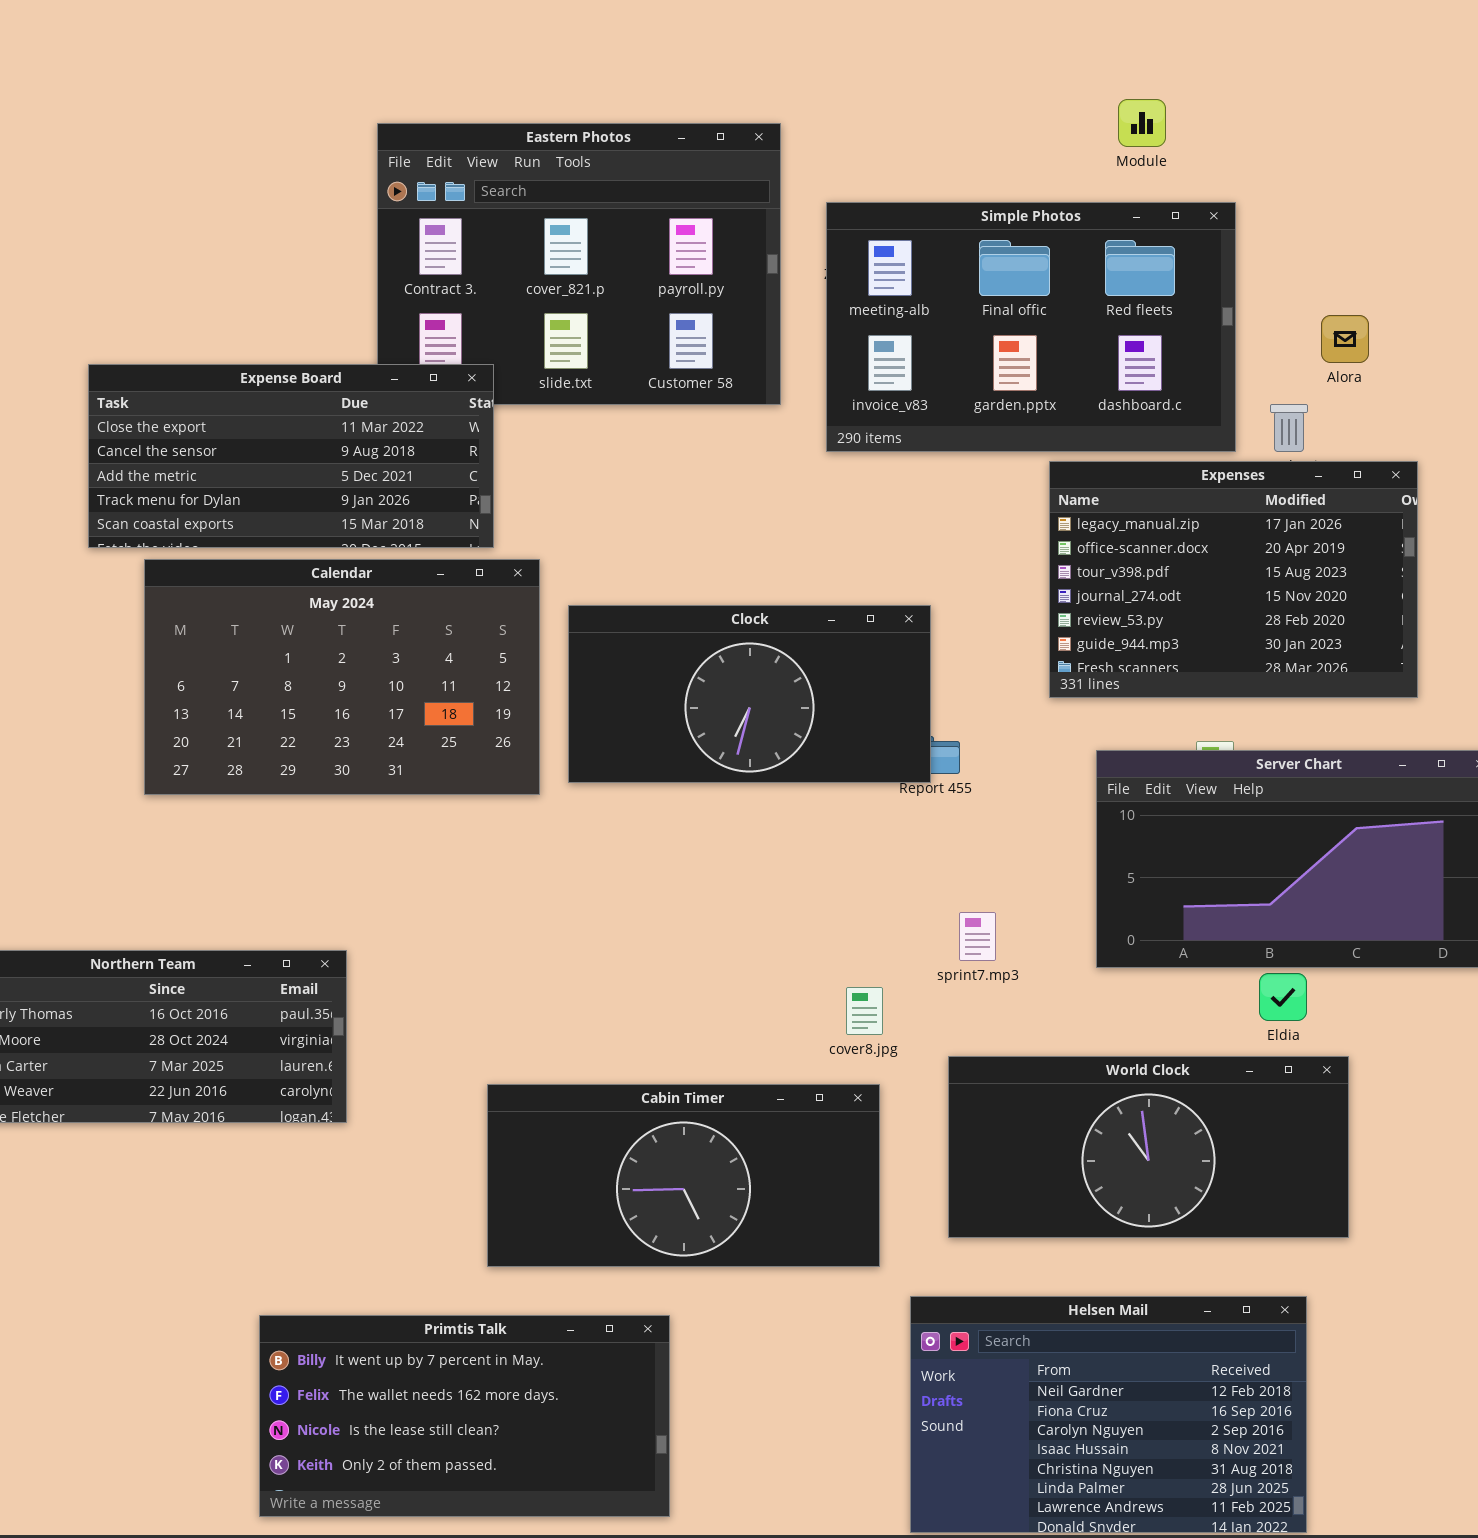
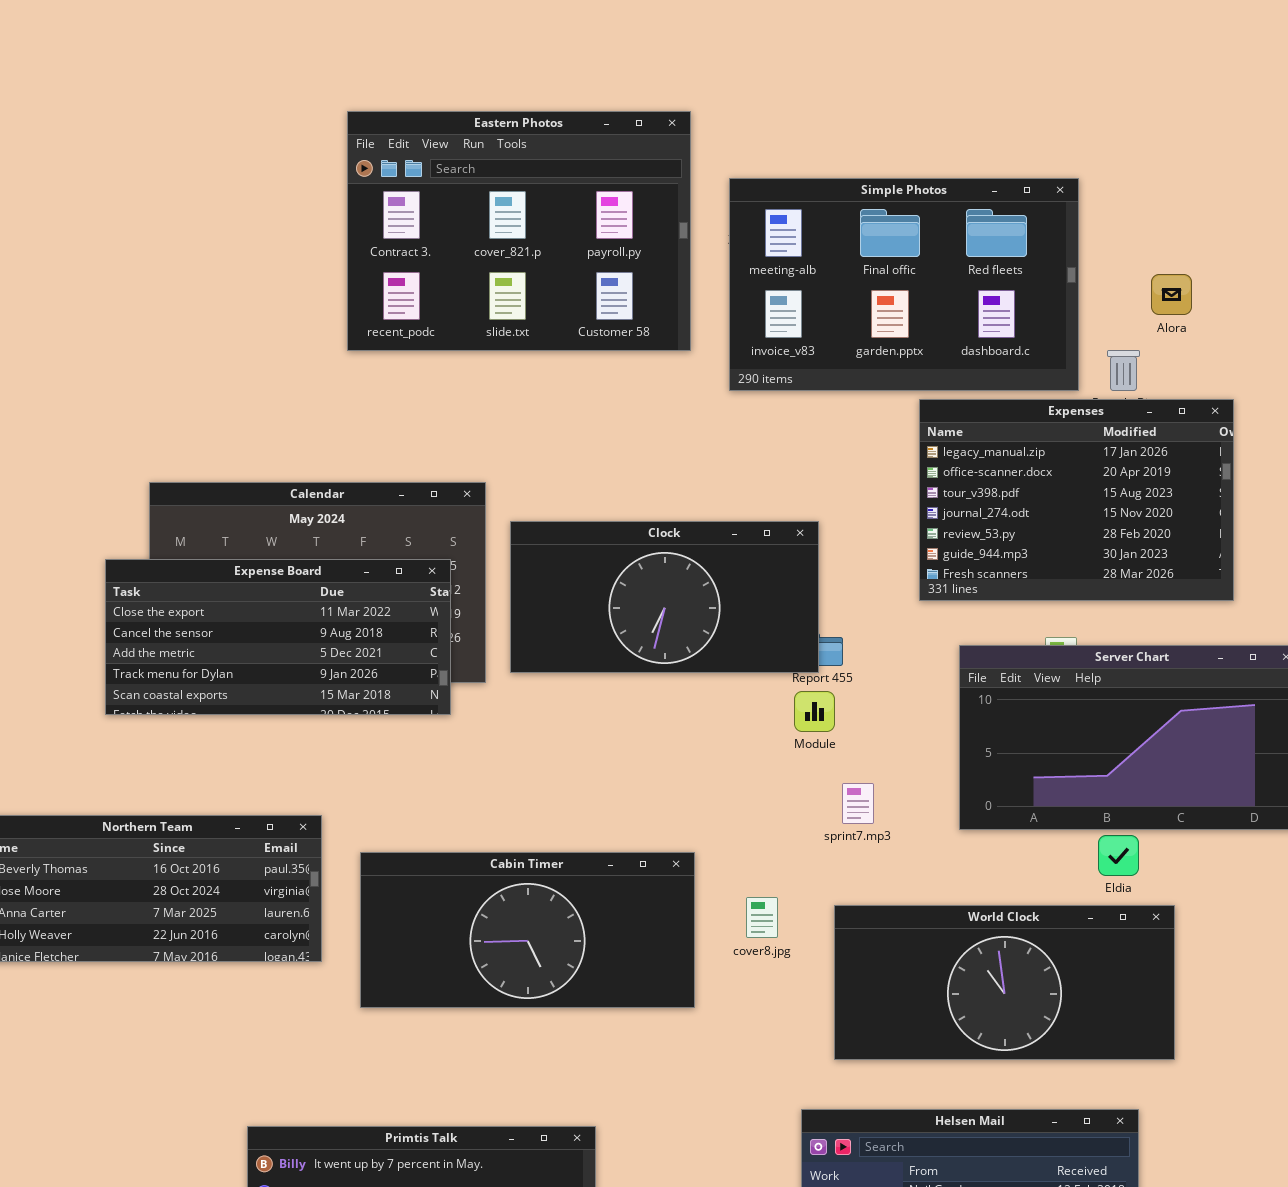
Module: [1118,99,1166,147] -> [794,691,835,732], moved
Expense Board: [88,364,494,548] -> [105,559,451,715], moved
cover8.jpg: [846,987,883,1035] -> [746,897,778,938], moved
Cabin Timer: [487,1084,880,1267] -> [360,852,695,1008], moved

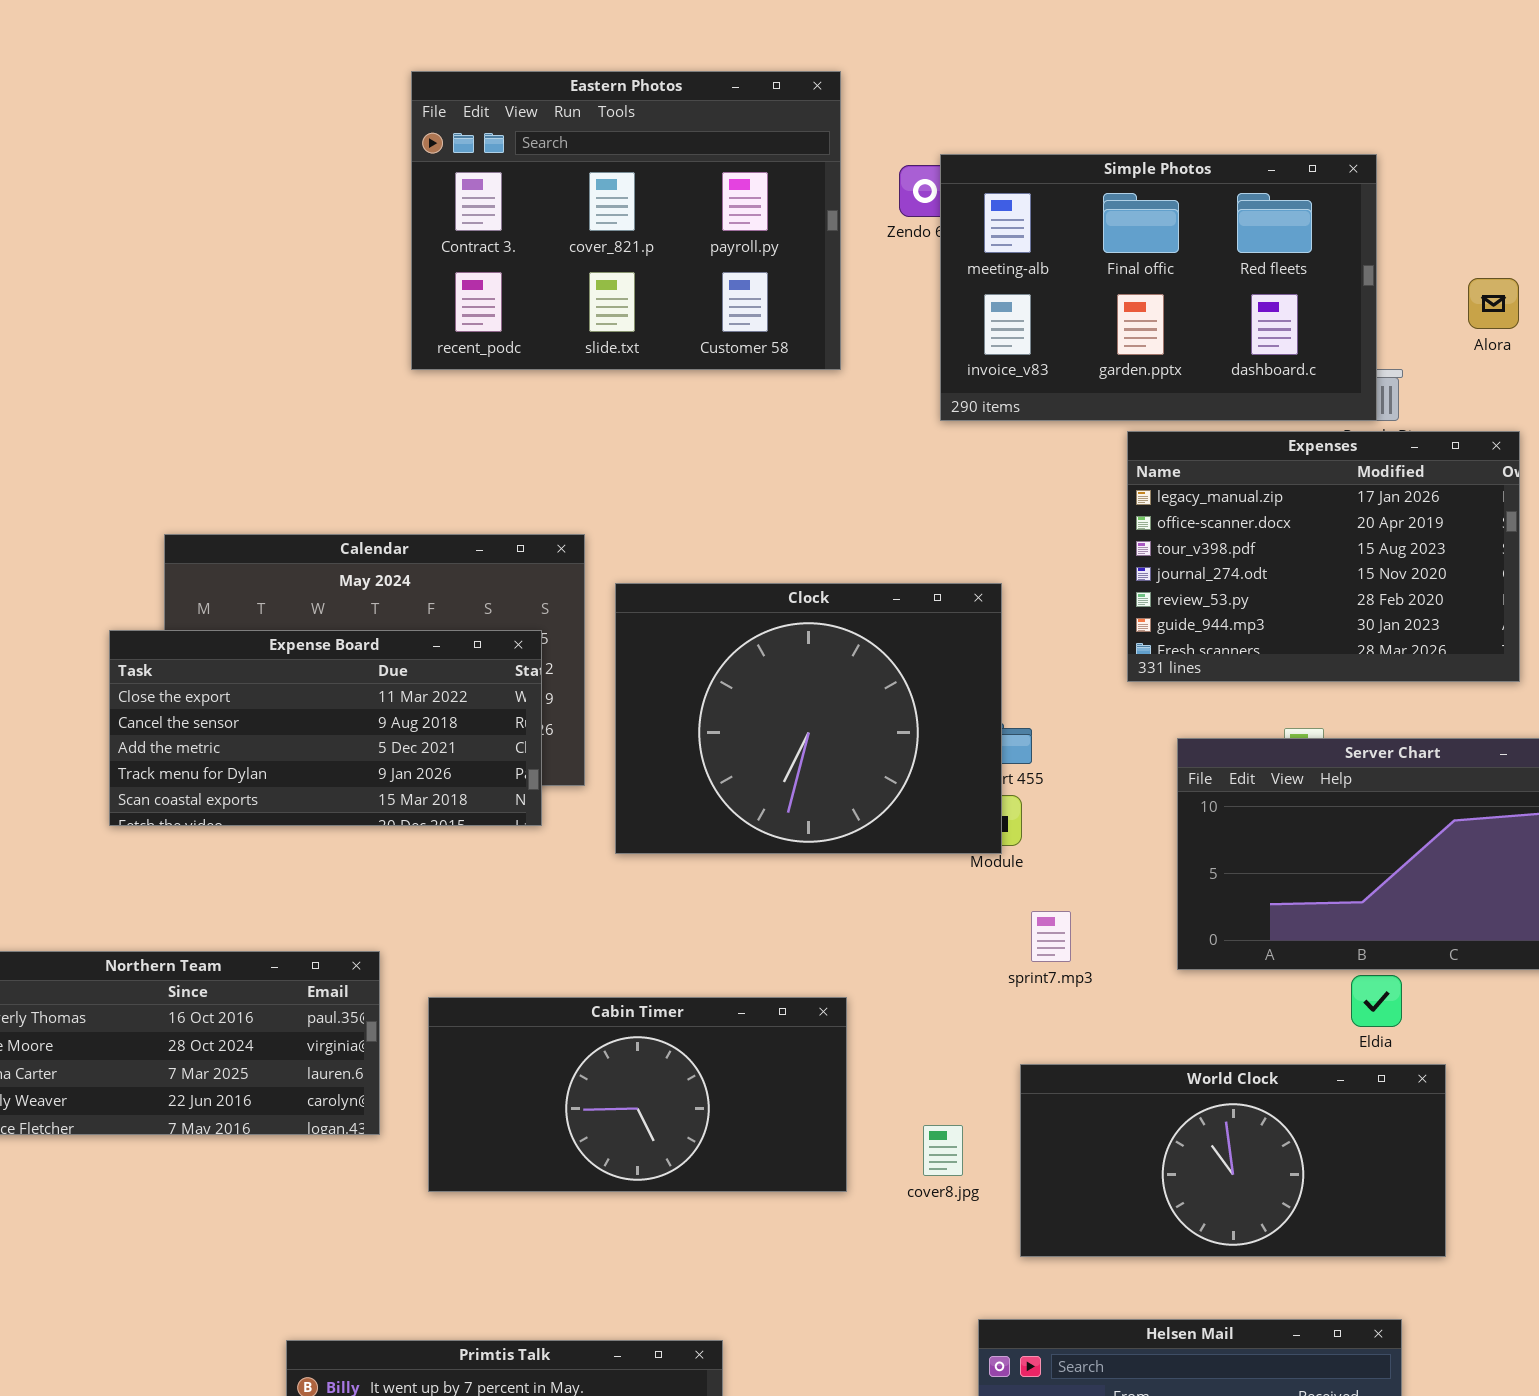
Simple Photos: [729,178,1079,391] -> [940,154,1377,421], moved
Alora: [1151,274,1192,315] -> [1468,278,1519,329], moved
Clock: [510,521,819,673] -> [615,583,1002,854], resized
cover8.jpg: [746,897,778,938] -> [923,1125,963,1176], moved

